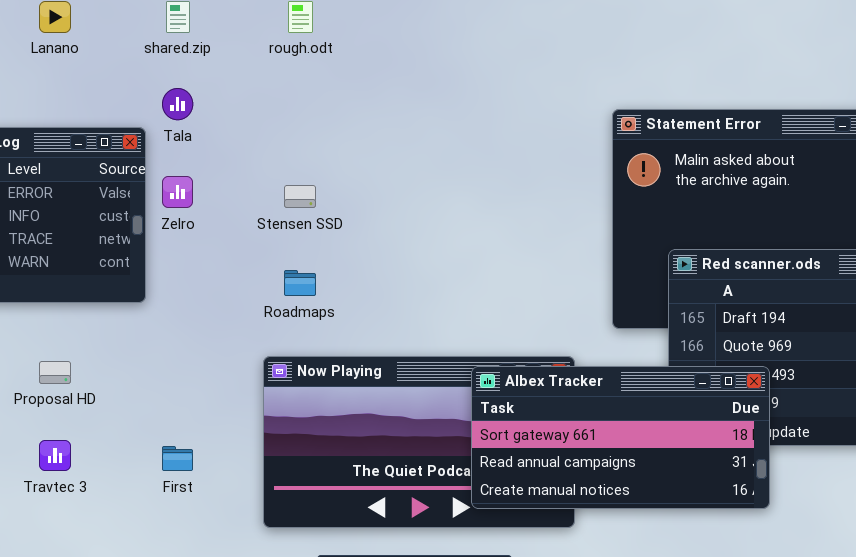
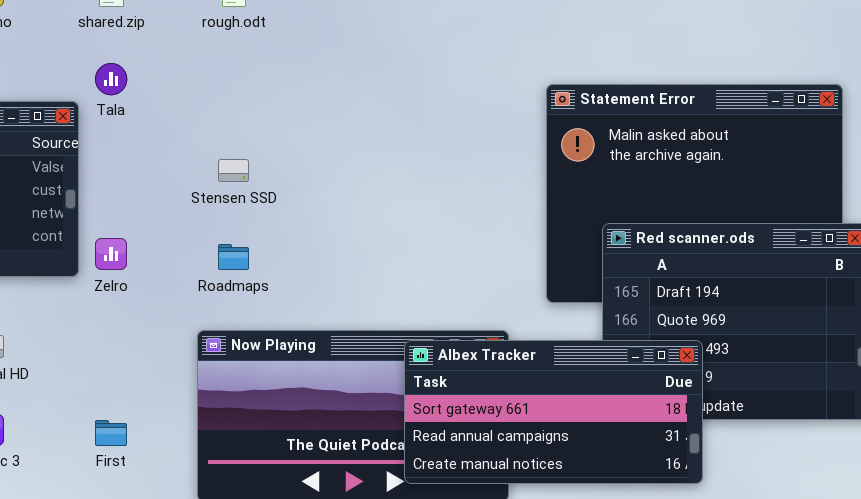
Zelro: [162,176,193,208] -> [95,238,127,270], moved

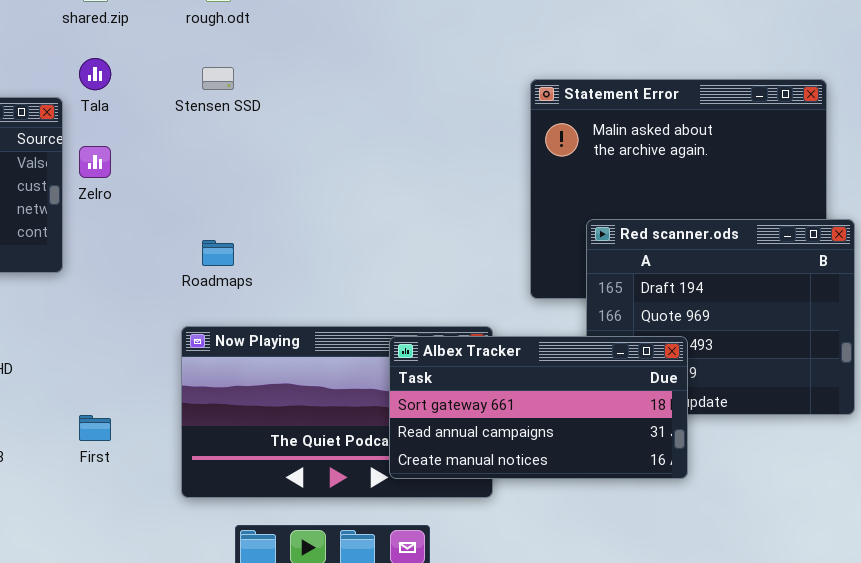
Stensen SSD: [218,159,249,182] -> [202,67,234,90], moved
Zelro: [95,238,127,270] -> [79,146,111,178], moved

